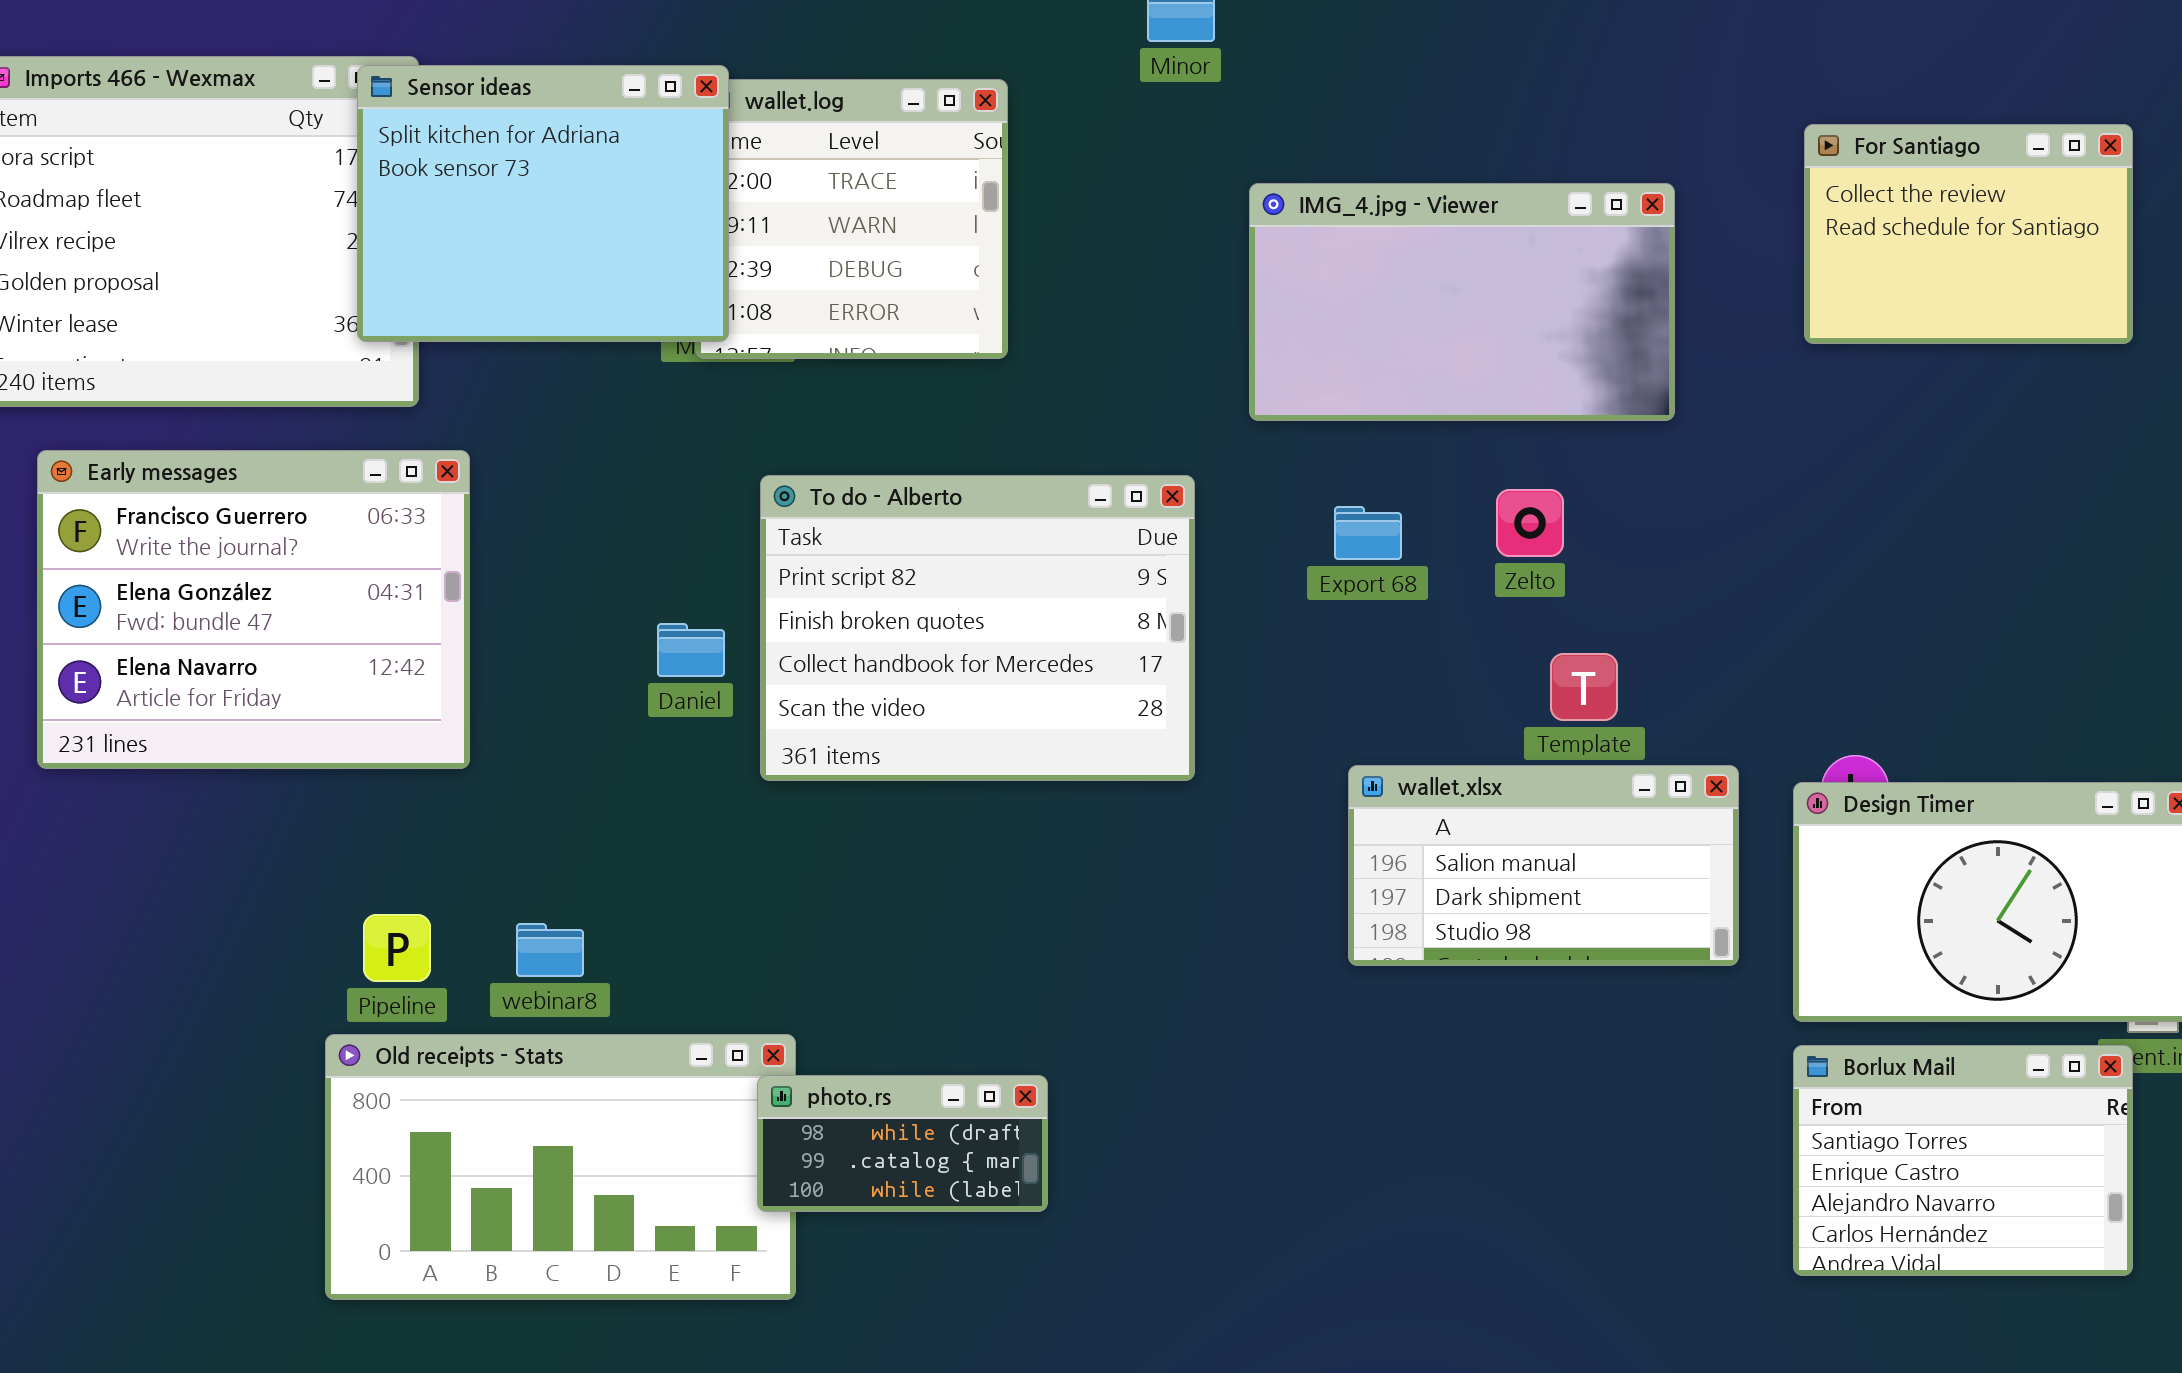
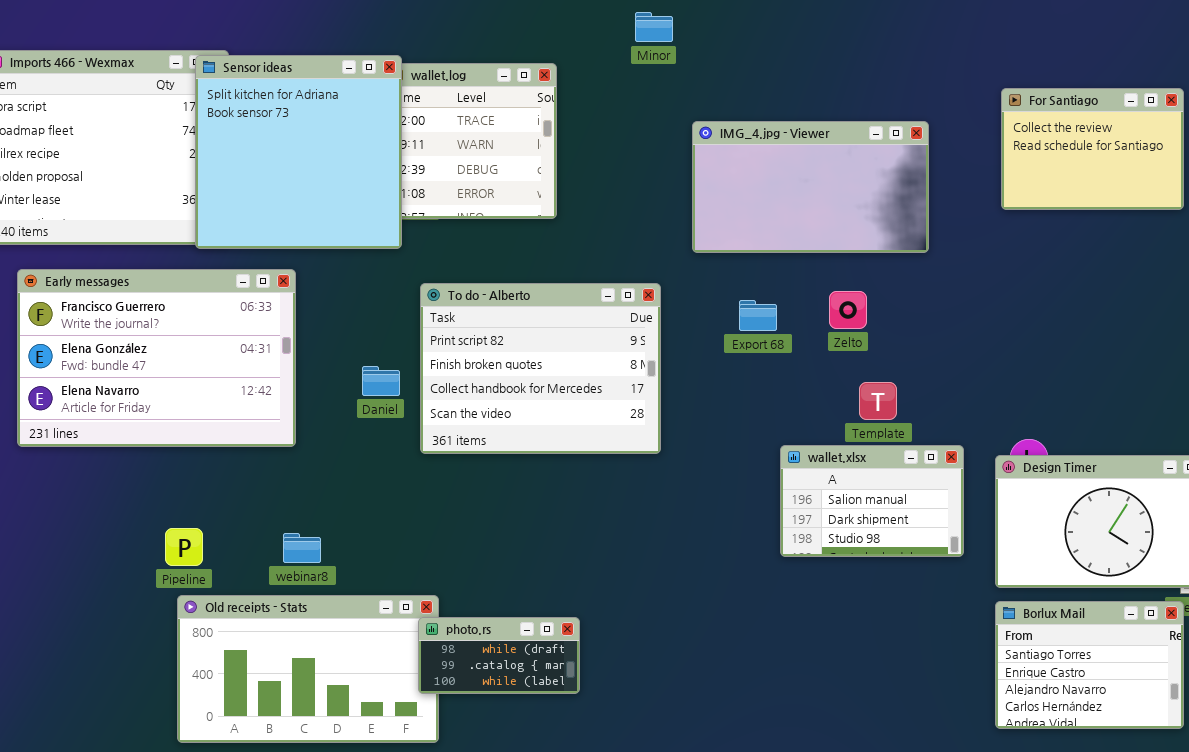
Sensor ideas: [357,65,729,342] -> [195,55,402,249], resized
Early messages: [37,450,470,769] -> [17,269,296,447], resized
wallet.xlsx: [1348,765,1739,966] -> [780,445,964,557], resized
Pipeline: [363,914,431,982] -> [165,528,203,566], moved

